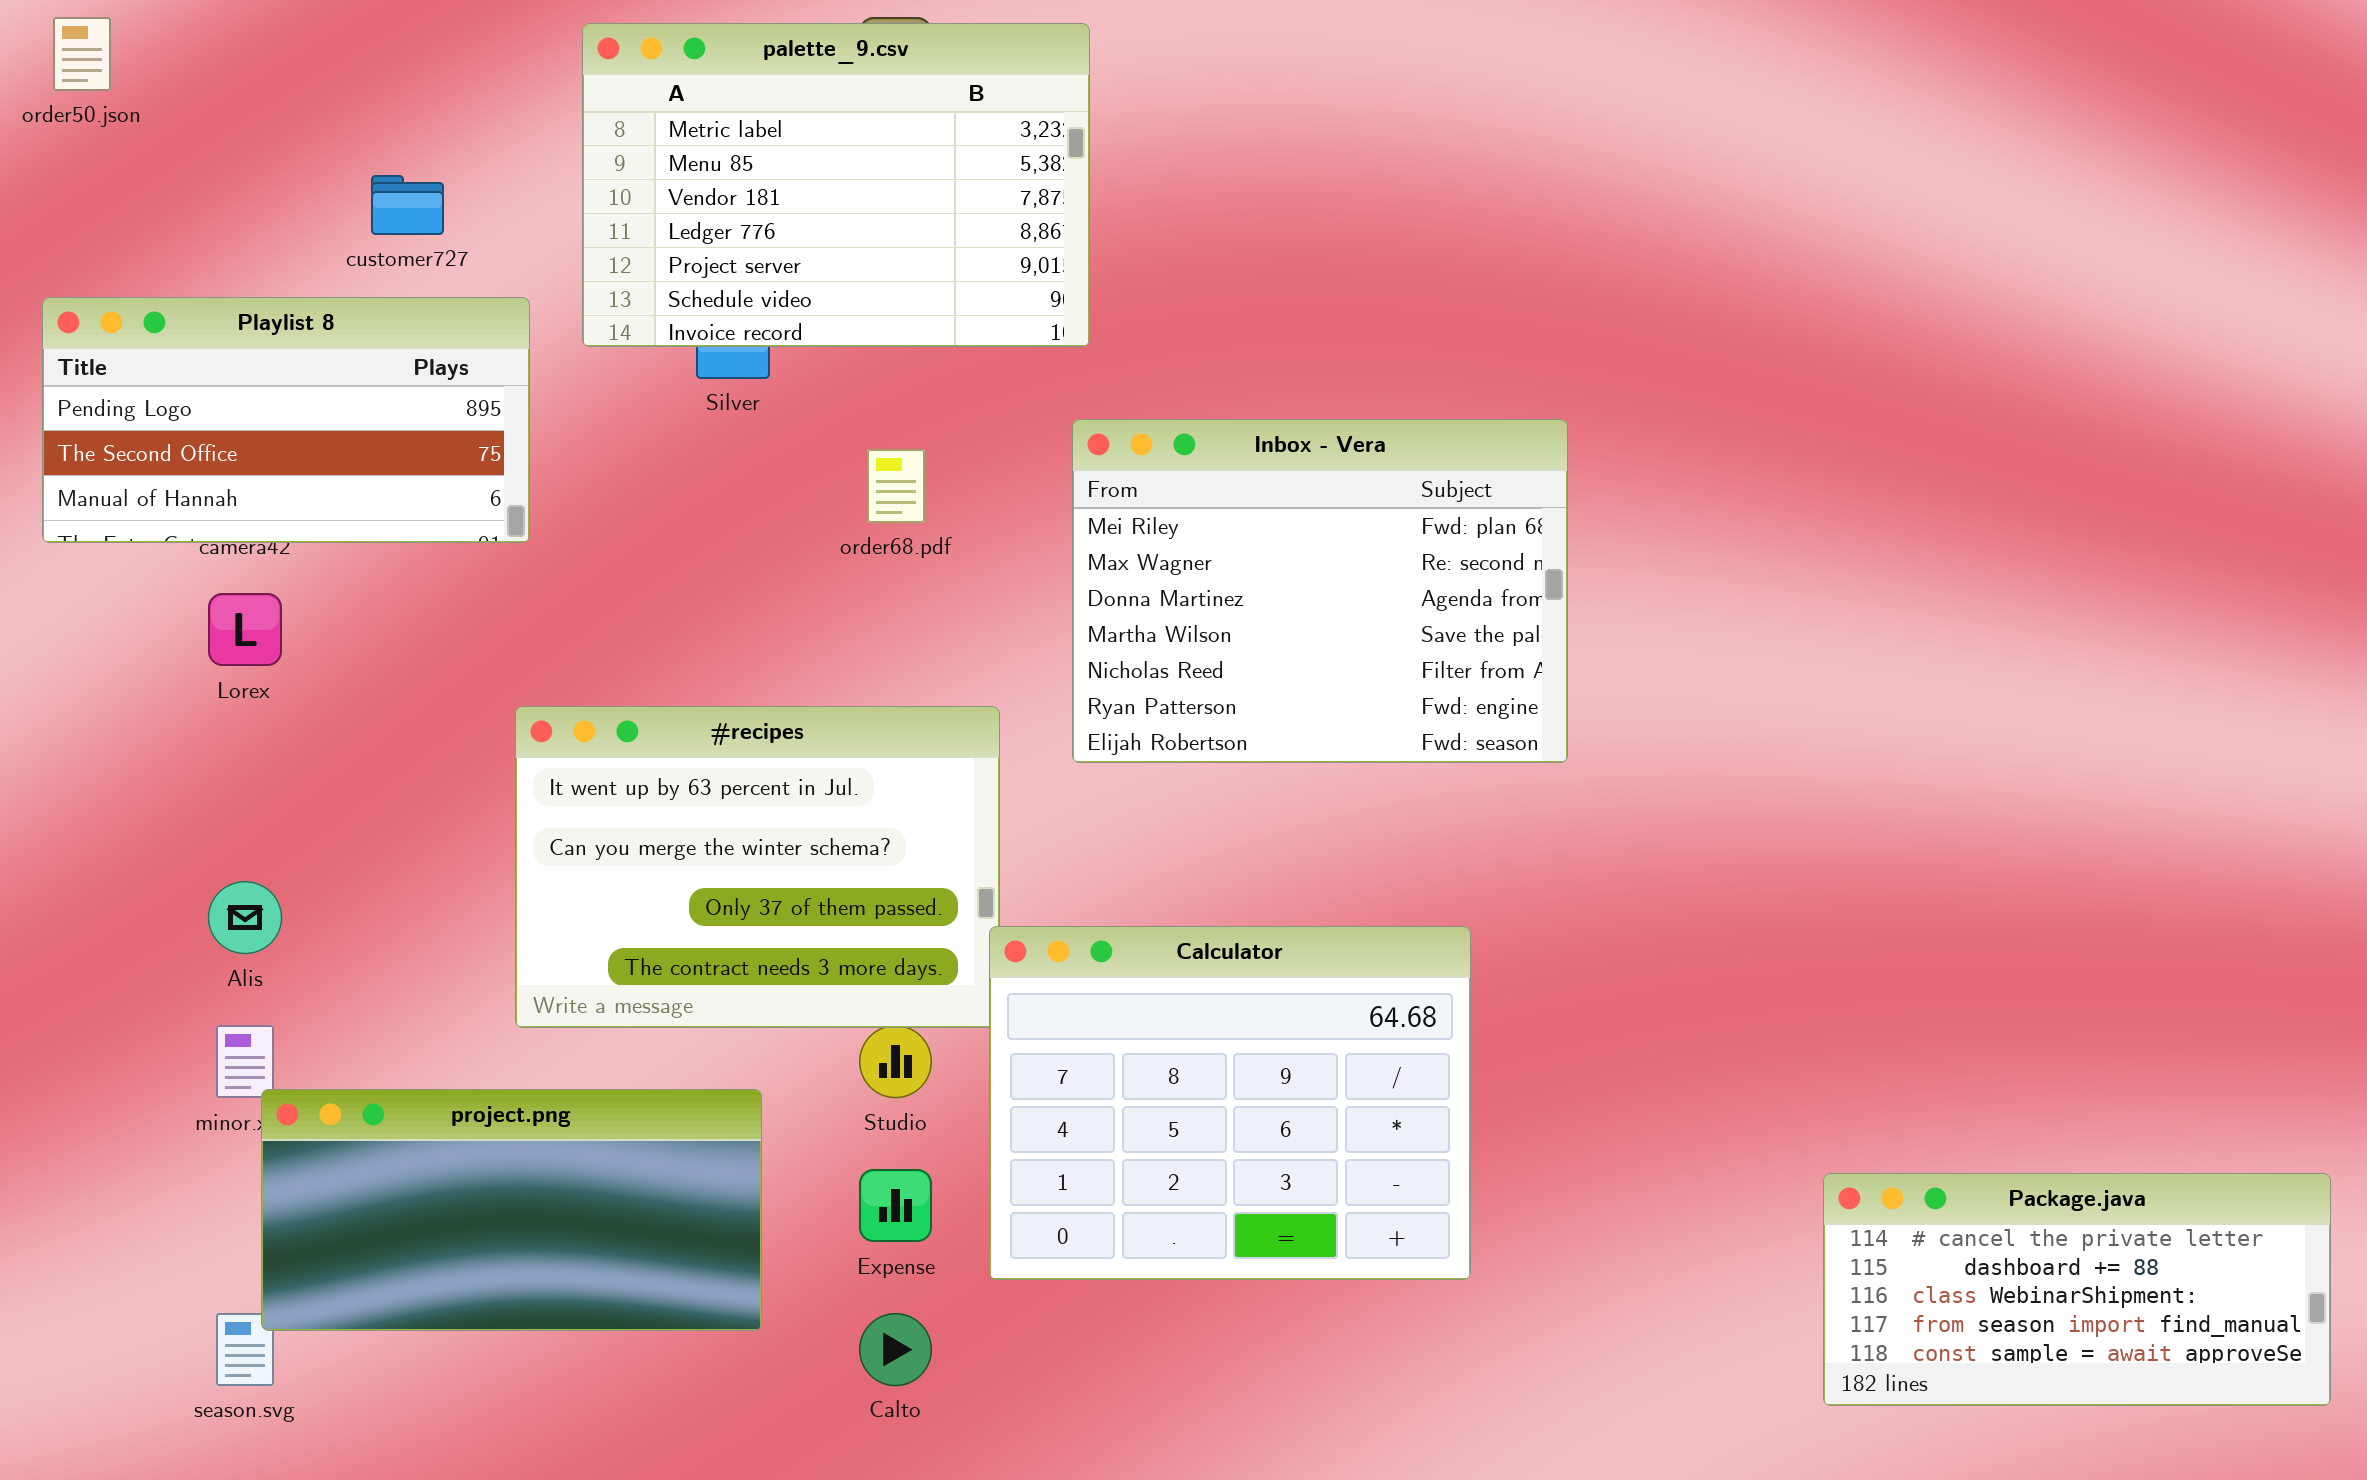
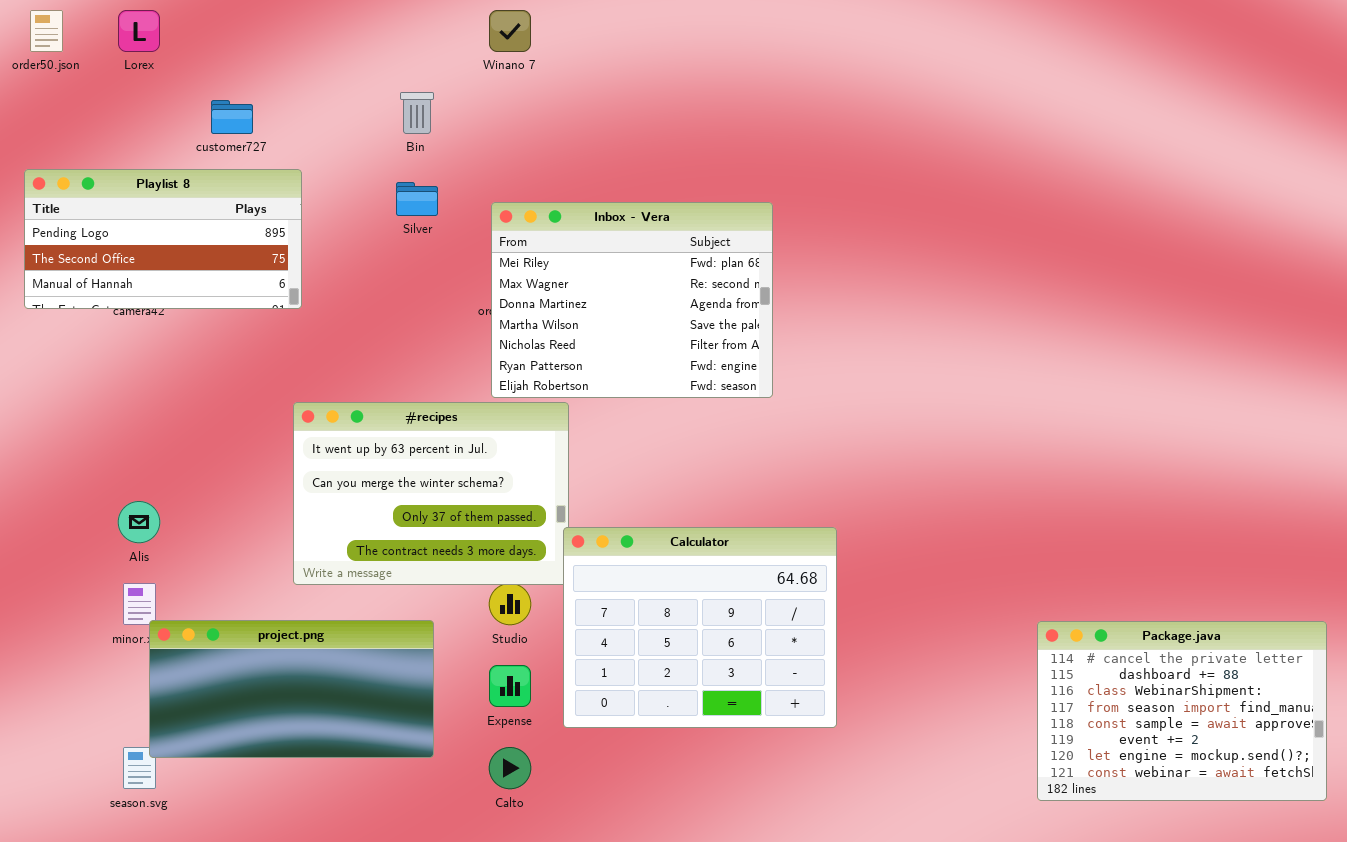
palette_9.csv: [582,23,1090,347] -> none, closed
Inbox - Vera: [1072,419,1568,763] -> [491,202,773,398], moved
Lorex: [208,593,282,666] -> [118,10,160,52], moved
Package.java: [1823,1173,2331,1406] -> [1037,621,1327,801], resized

